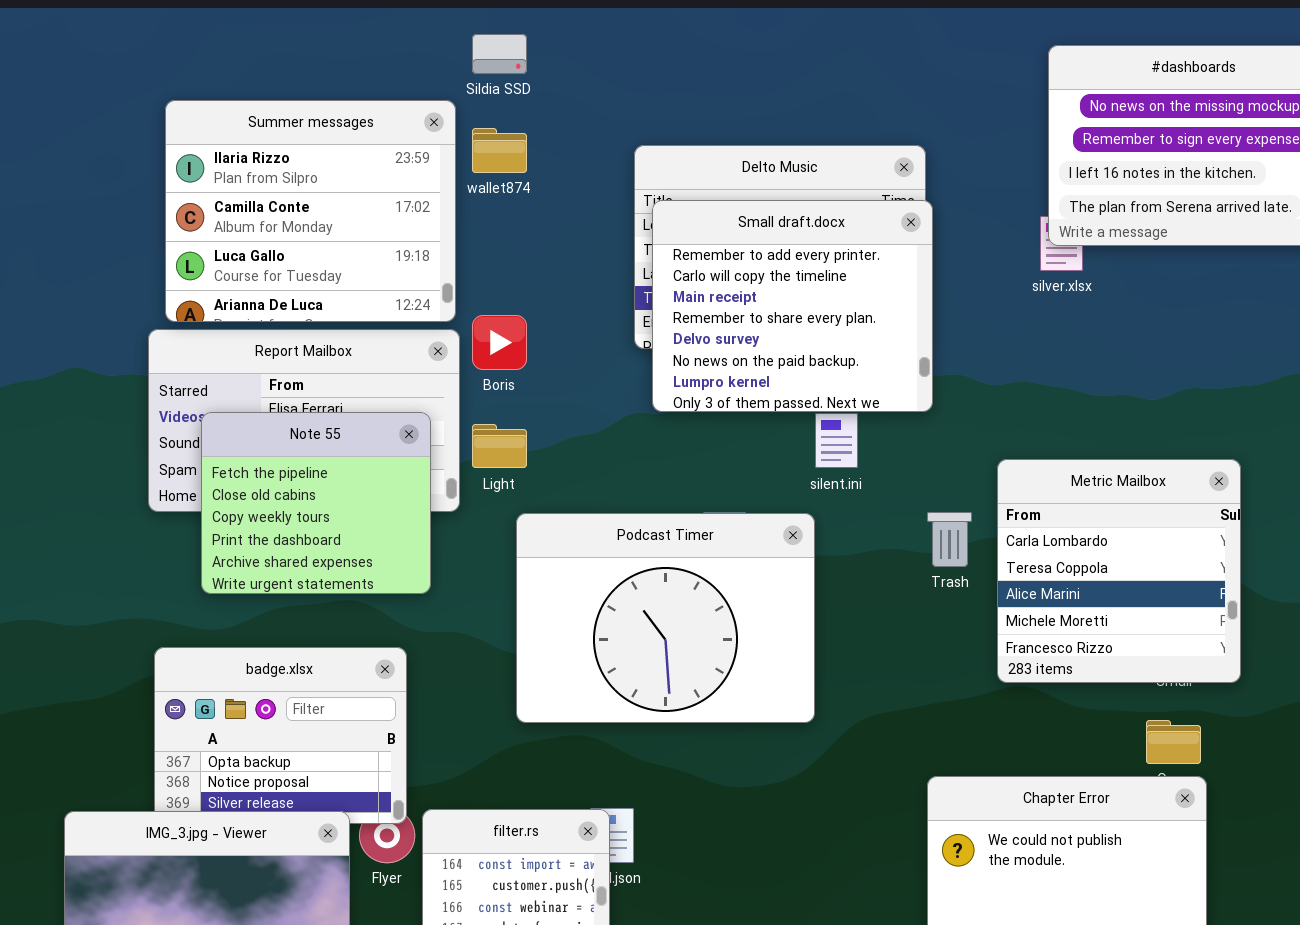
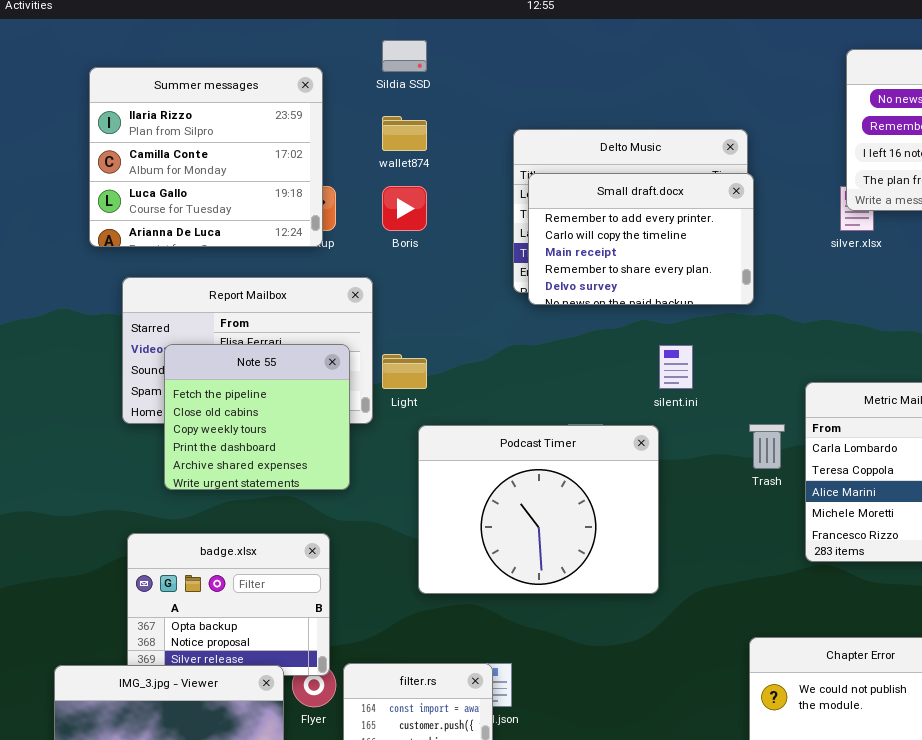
Summer messages: [165,100,456,322] -> [89,67,323,247], moved
Small draft.docx: [652,200,933,412] -> [528,173,754,305], resized
Boris: [472,315,527,370] -> [382,186,427,231], moved

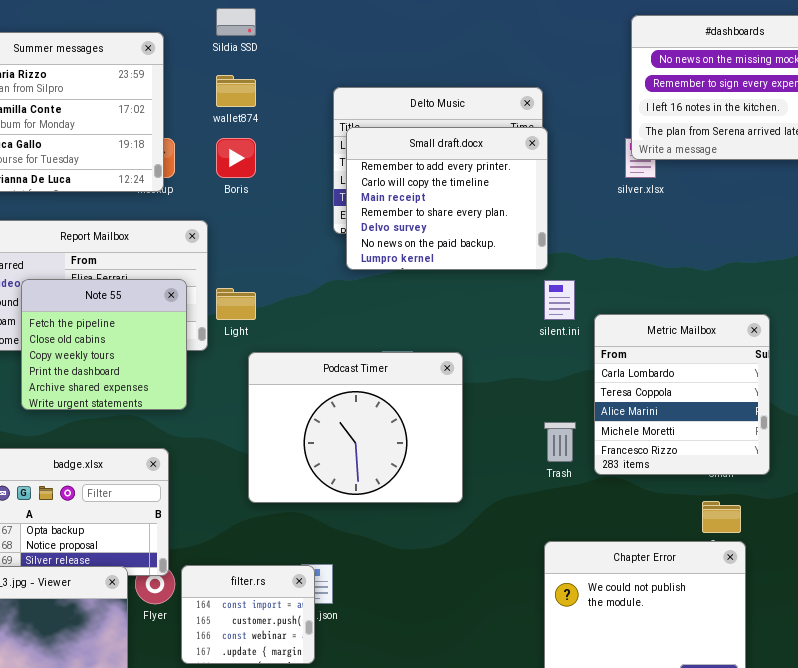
Small draft.docx: [528,173,754,305] -> [346,127,548,270], resized
silent.ini: [659,345,693,389] -> [544,280,575,320], moved
Trash: [749,424,785,469] -> [544,422,576,462], moved

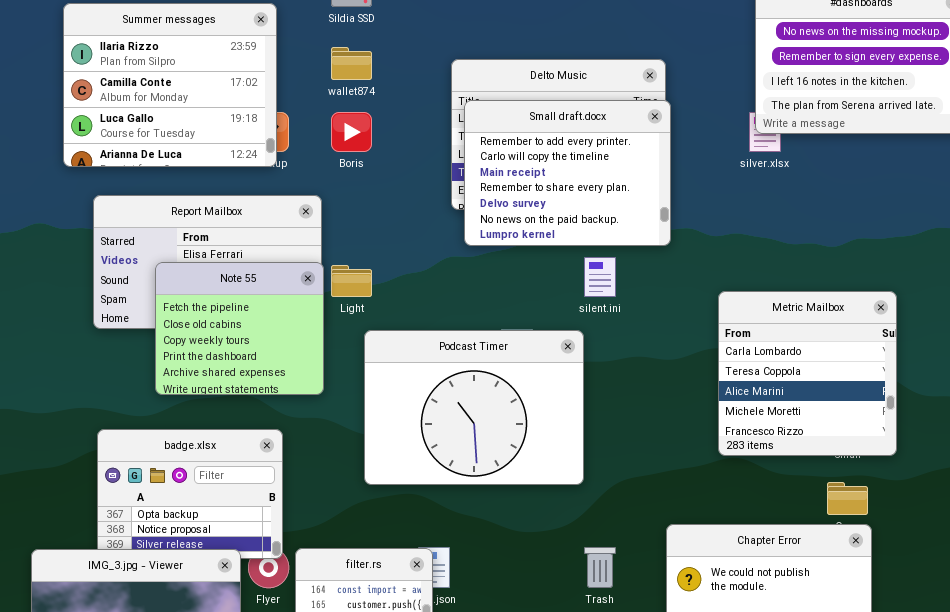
Note 55: [21,279,187,410] -> [155,262,324,395], moved
silent.ini: [544,280,575,320] -> [584,257,616,297], moved
Trash: [544,422,576,462] -> [584,547,616,588], moved

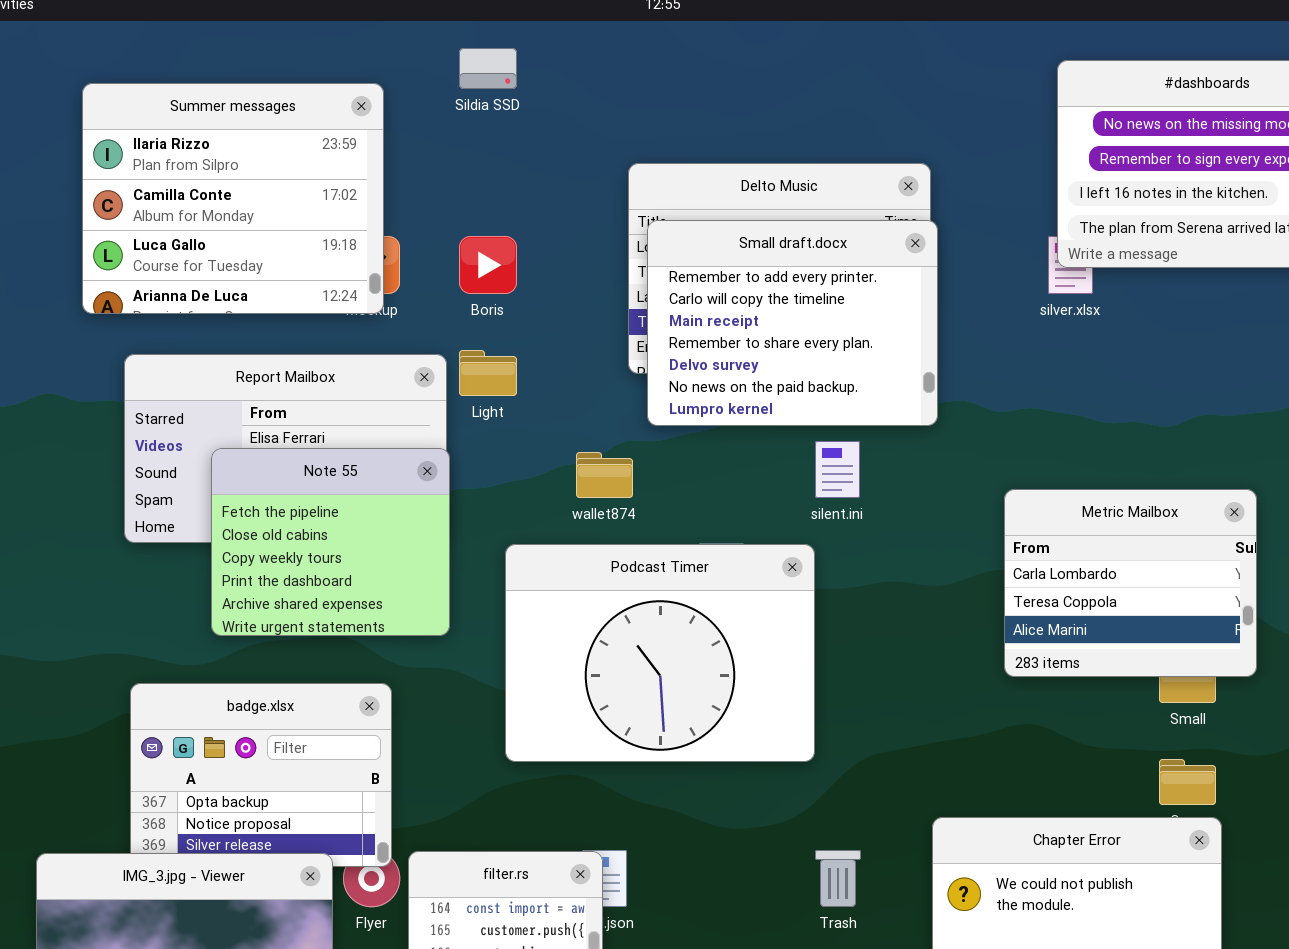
wallet874: [331,47,372,80] -> [576,452,633,498], moved
Light: [331,265,372,297] -> [459,350,517,396], moved
Metric Mailbox: [718,291,897,456] -> [1004,489,1257,677], resized

